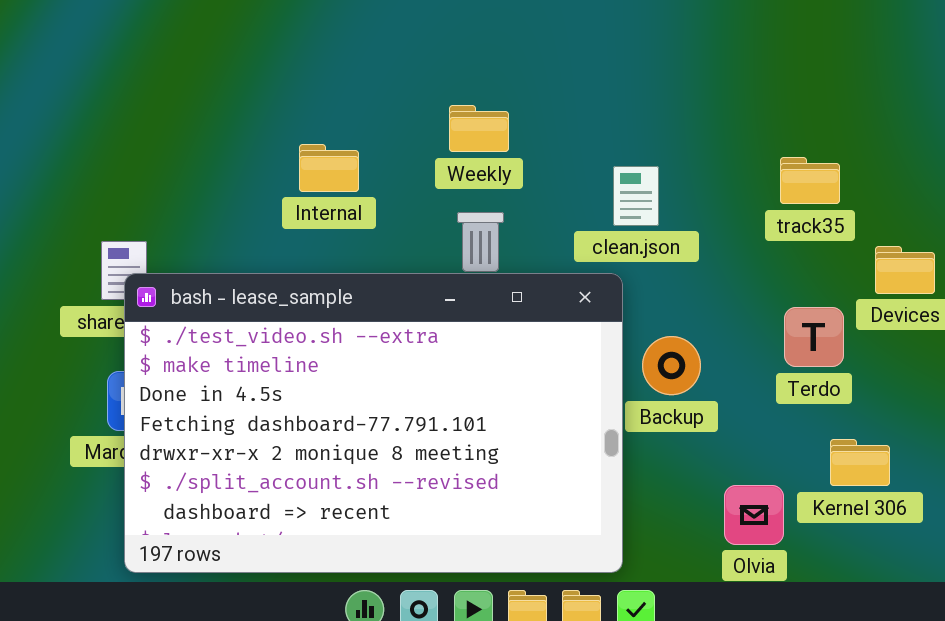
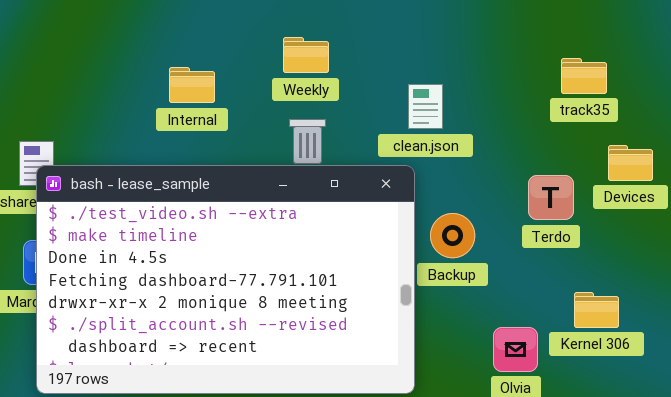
track35: [780,157,840,204] -> [561,58,607,94], moved
Terdo: [784,307,844,367] -> [528,175,574,220], moved

